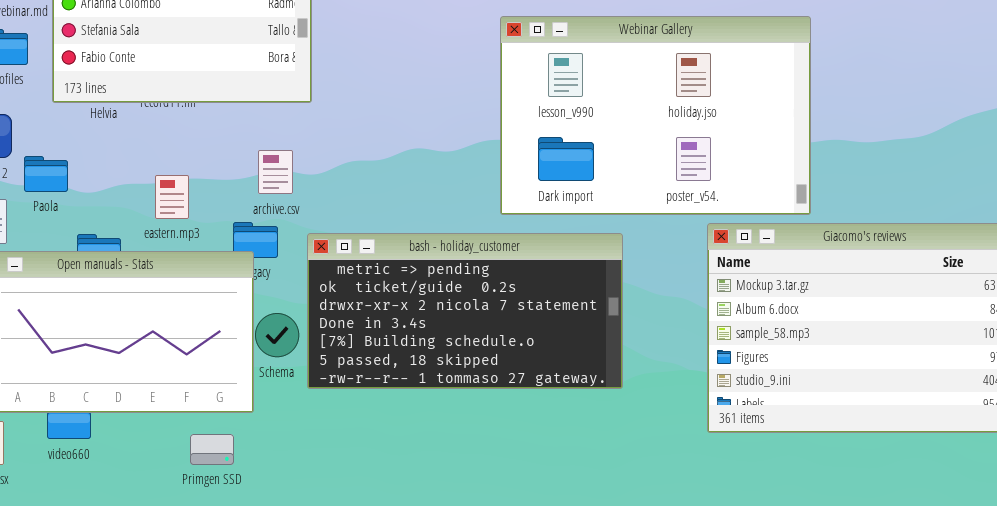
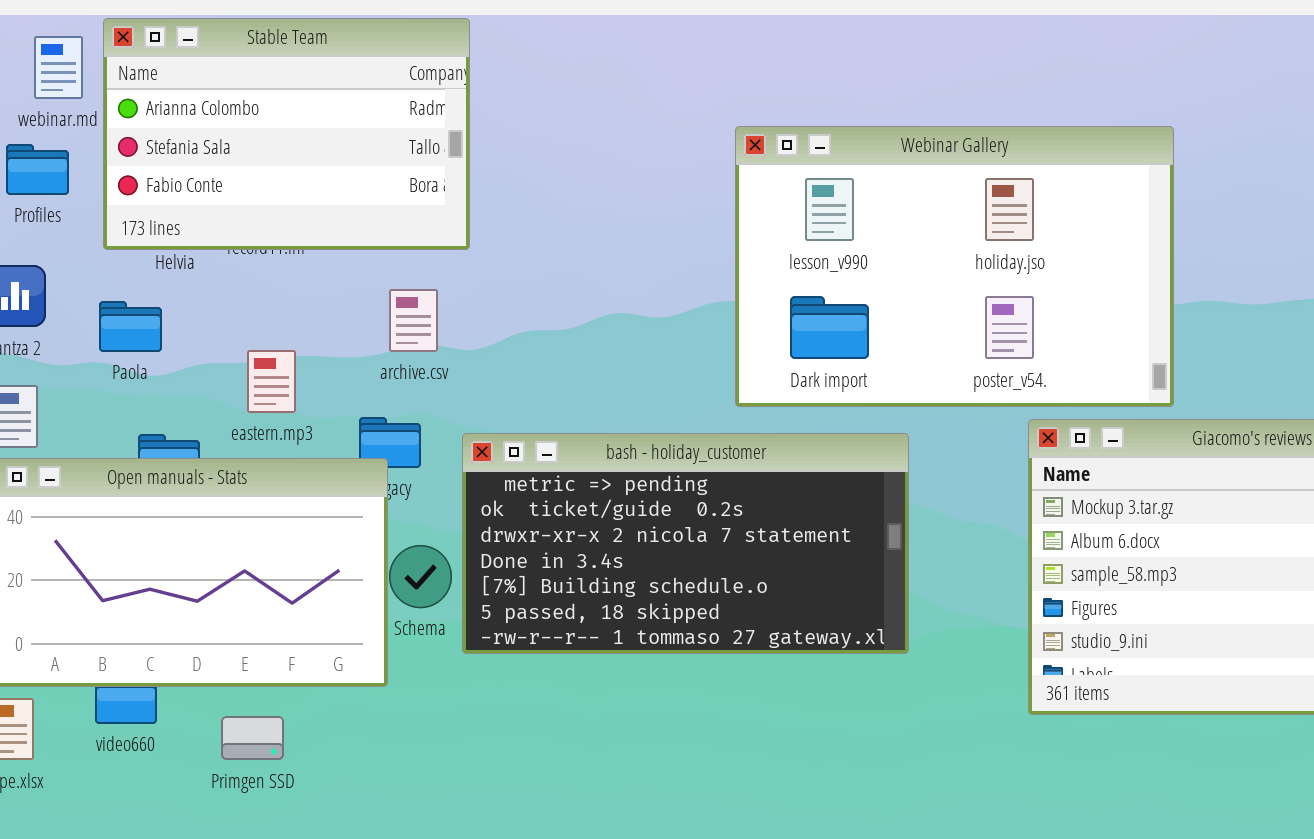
archive.csv: [258,150,293,194] -> [389,289,438,352], moved
Paola: [24,156,68,192] -> [99,301,162,352], moved
Primgen SSD: [190,434,234,465] -> [221,716,284,760], moved

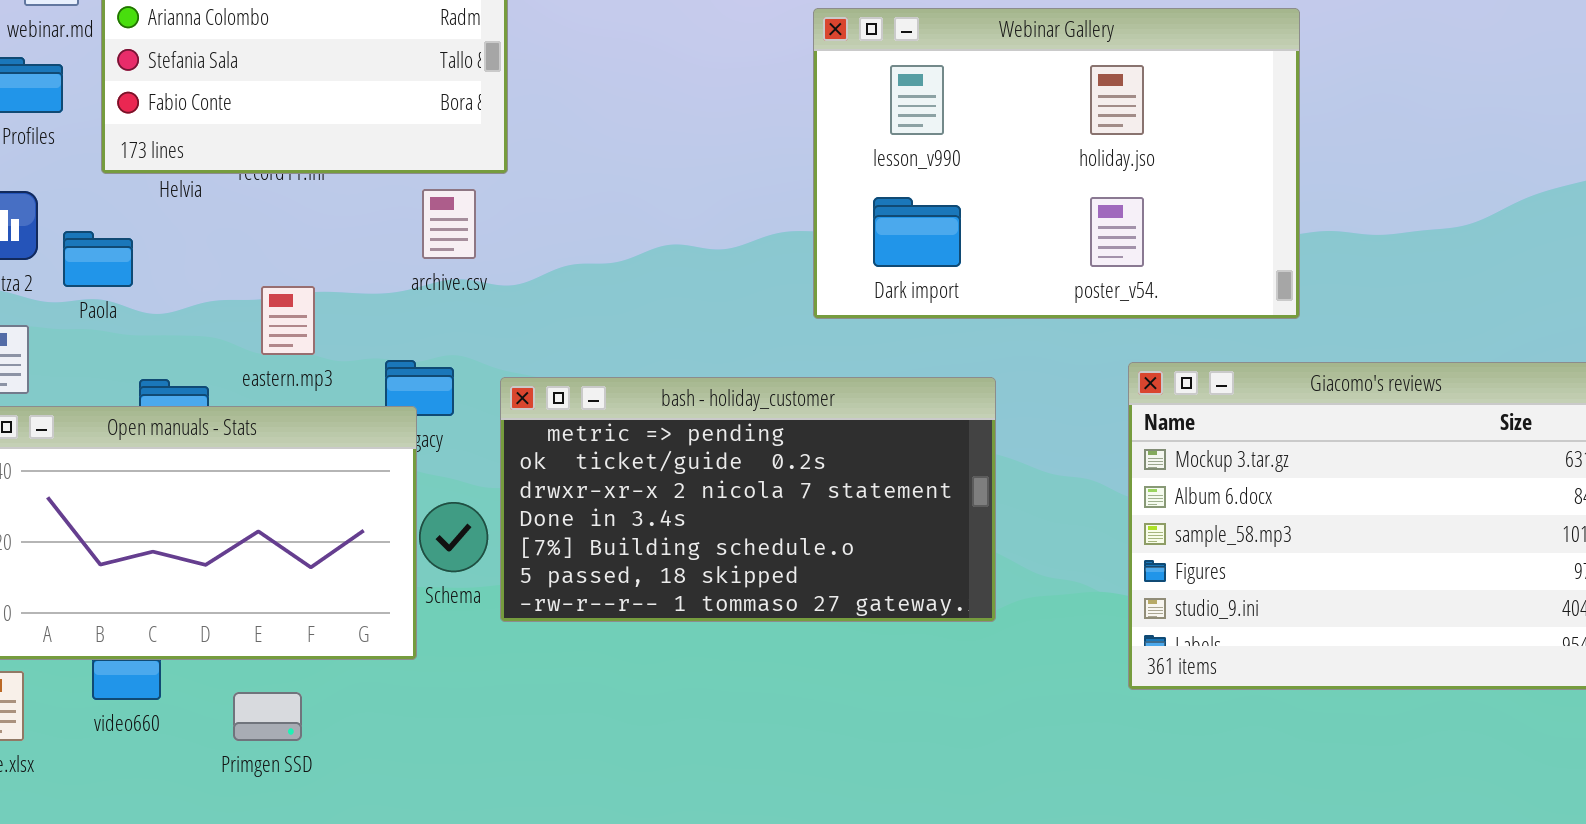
Webinar Gallery: [735,126,1174,407] -> [813,8,1300,319], moved
archive.csv: [389,289,438,352] -> [422,189,476,259], moved
Paola: [99,301,162,352] -> [63,231,133,287], moved

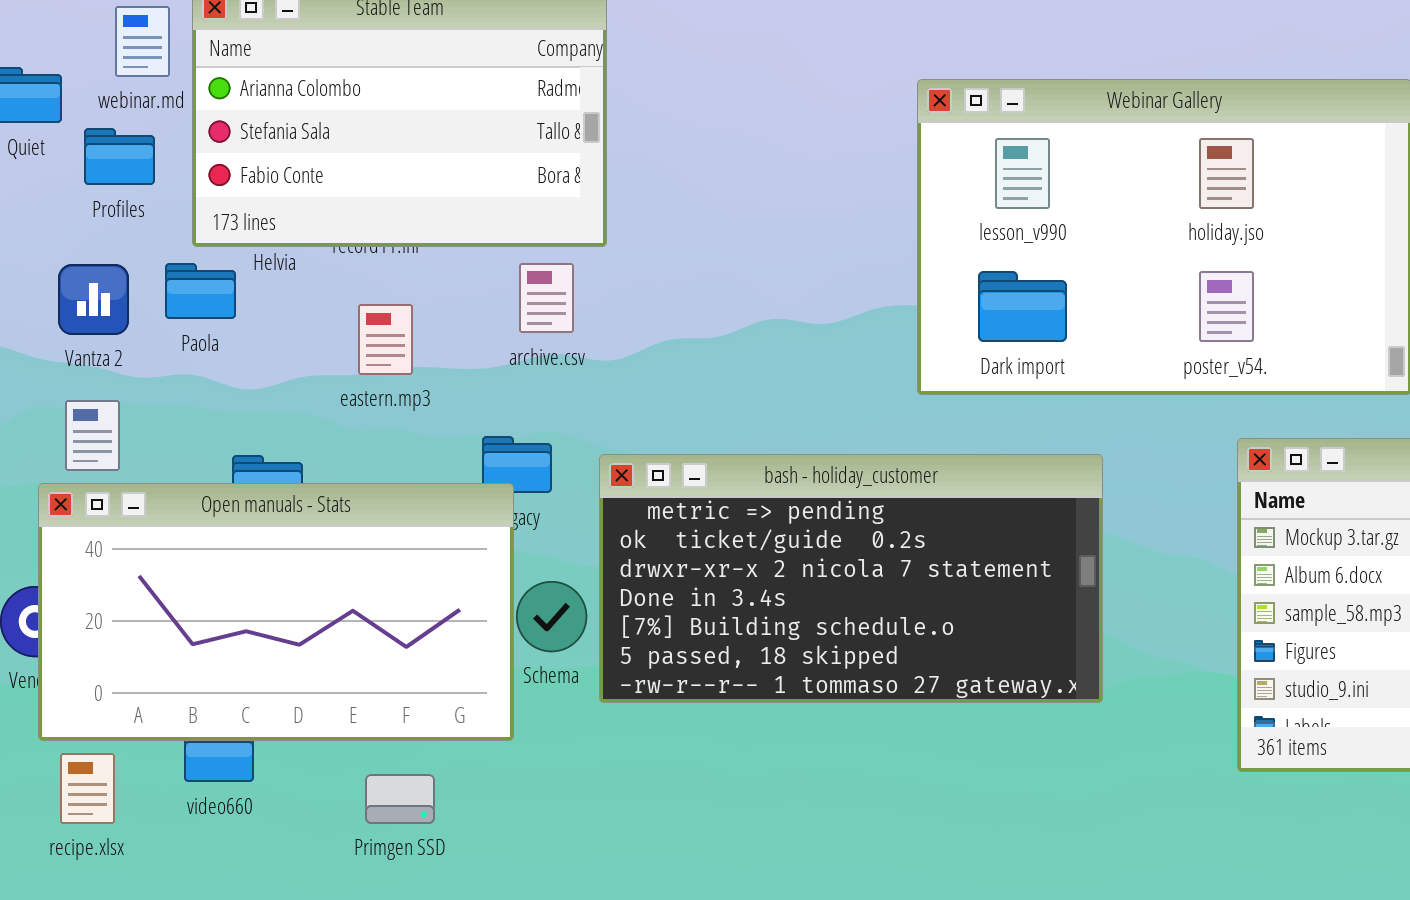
Paola: [63,231,133,287] -> [165,263,236,319], moved
eastern.mp3: [261,286,315,355] -> [358,304,413,375], moved
Primgen SSD: [233,692,302,741] -> [365,774,435,824], moved

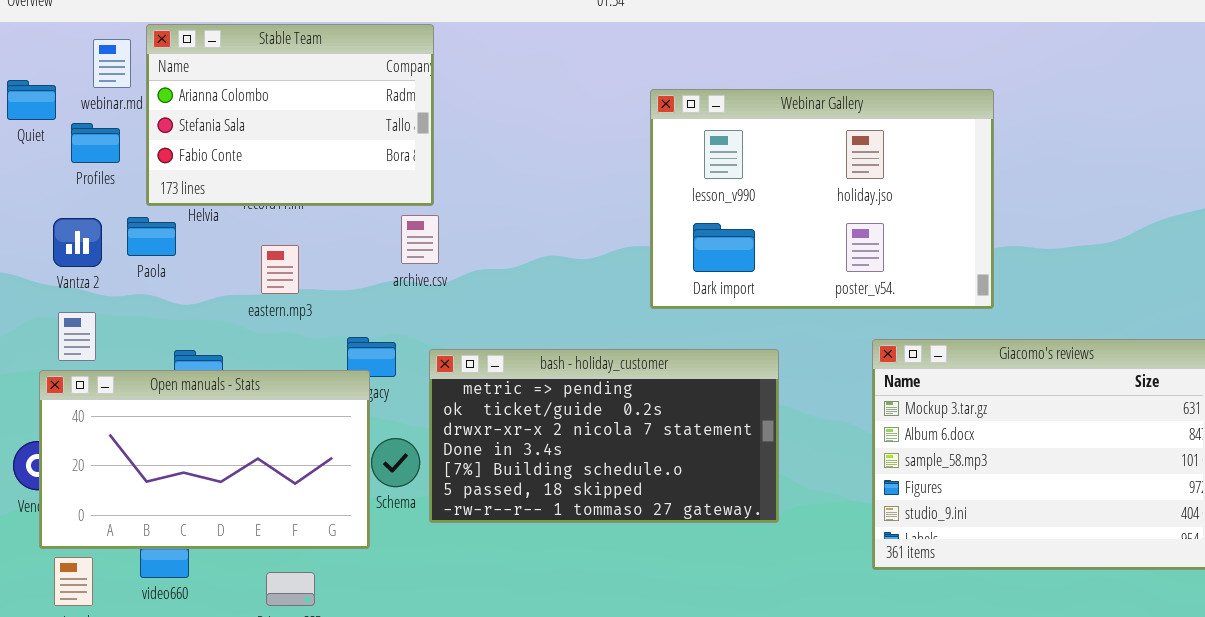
archive.csv: [519,263,574,333] -> [401,215,439,264], moved

